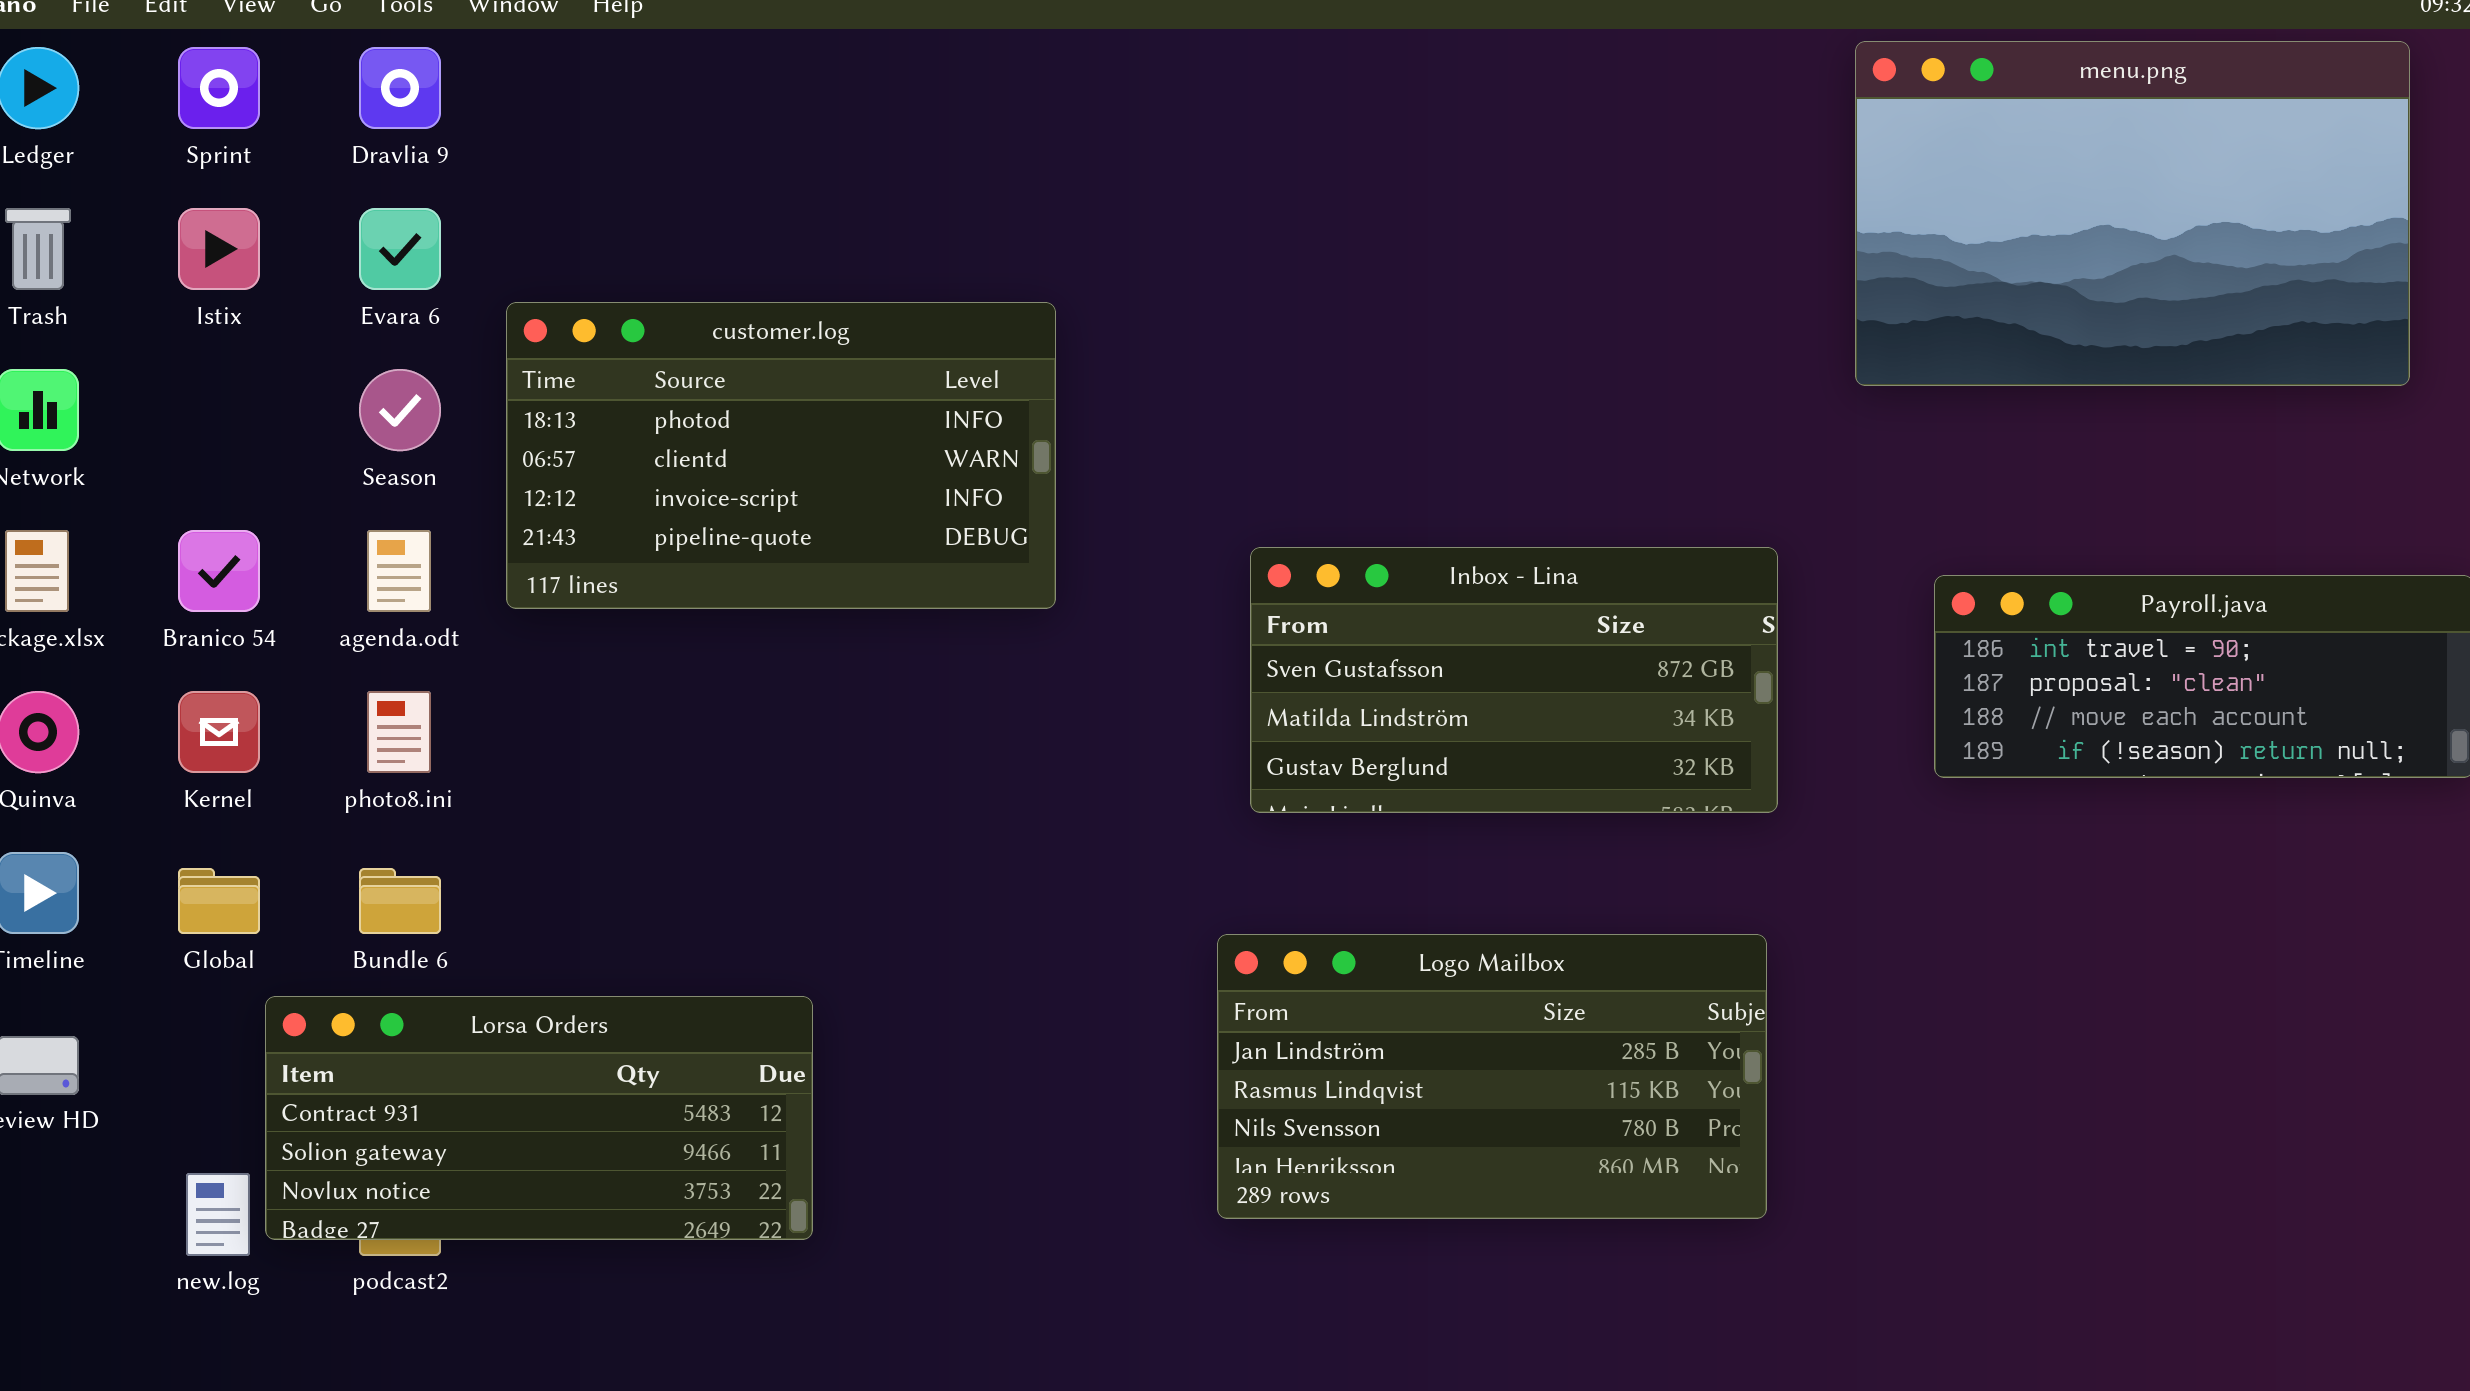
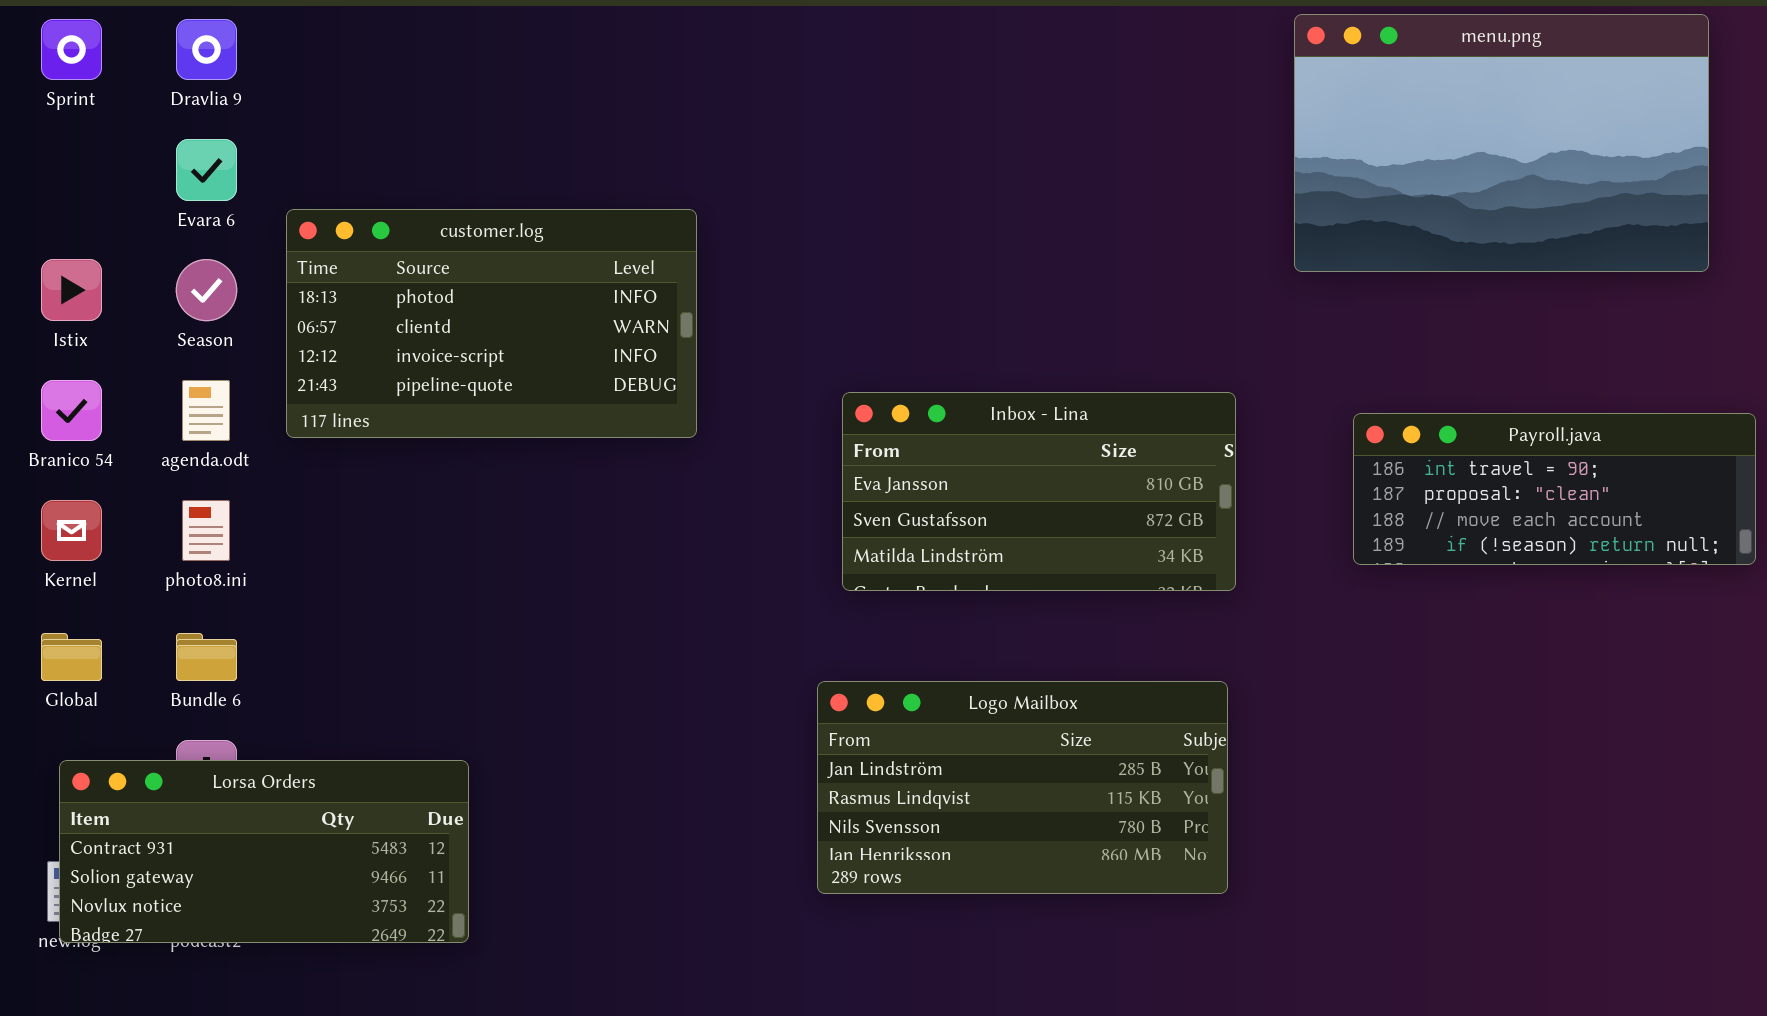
Istix: [178,208,260,290] -> [41,259,102,321], moved
Inbox - Lina: [1250,547,1778,813] -> [842,392,1236,591], scrolled up 1 row
Lorsa Orders: [265,996,813,1240] -> [59,760,469,943], moved

